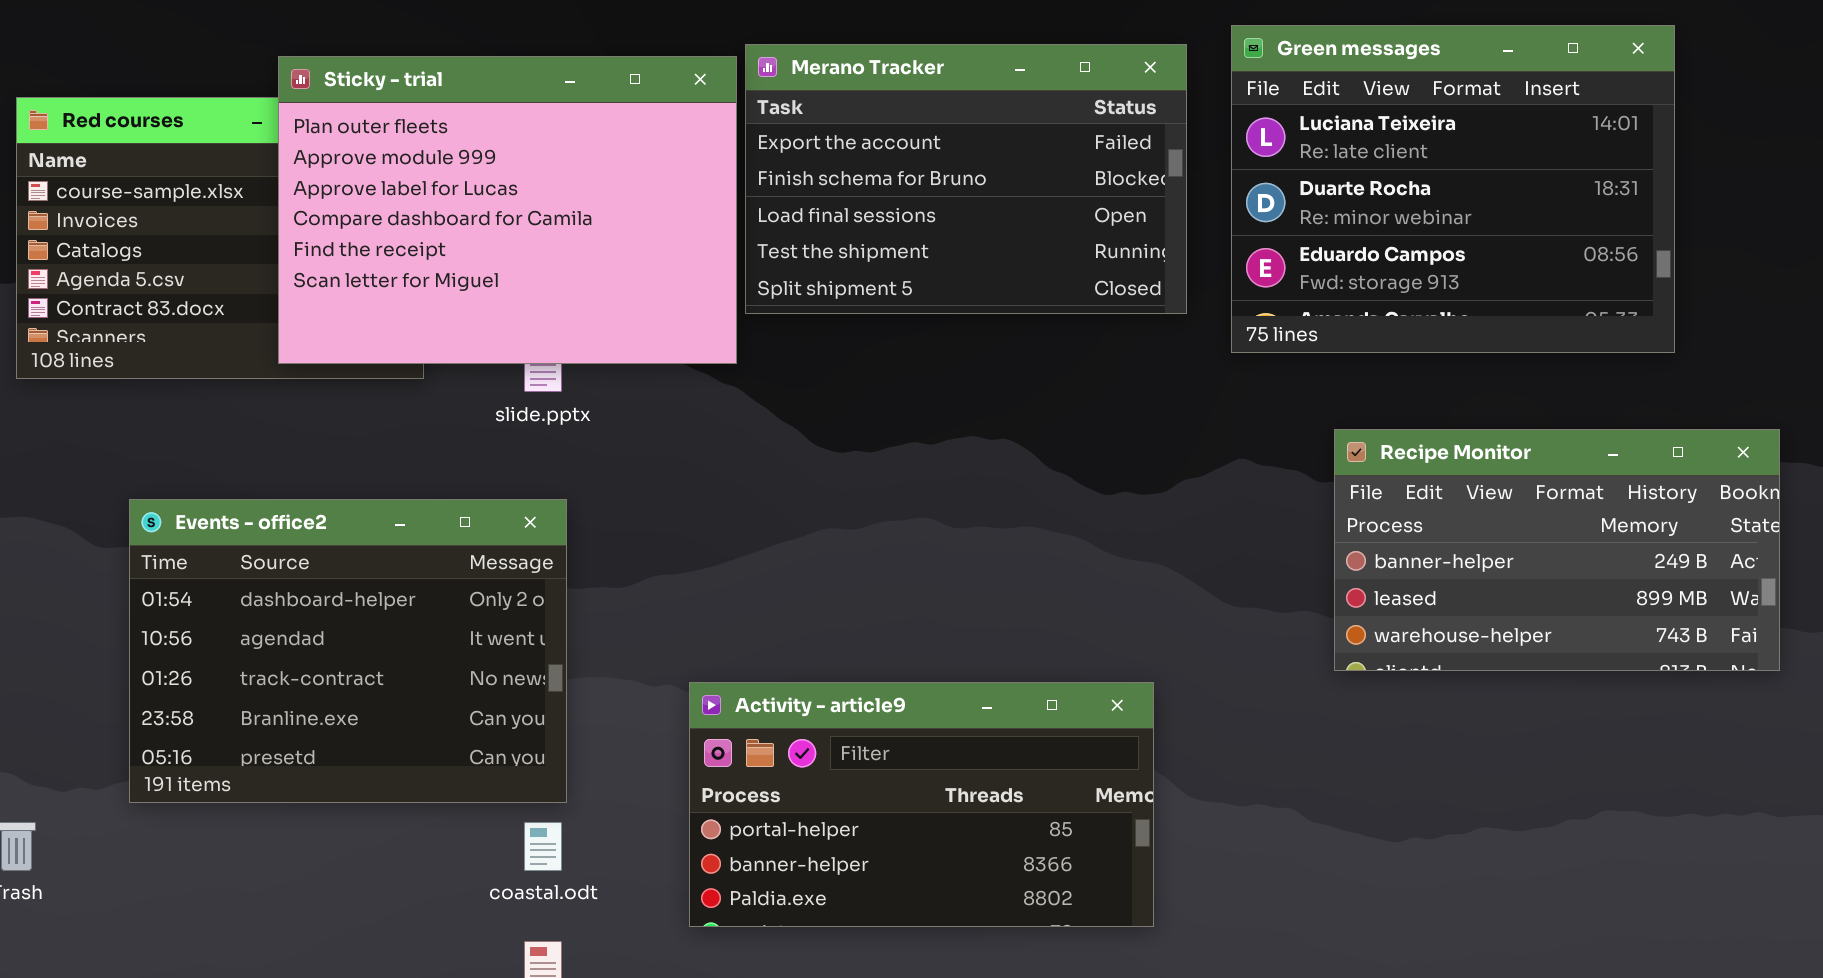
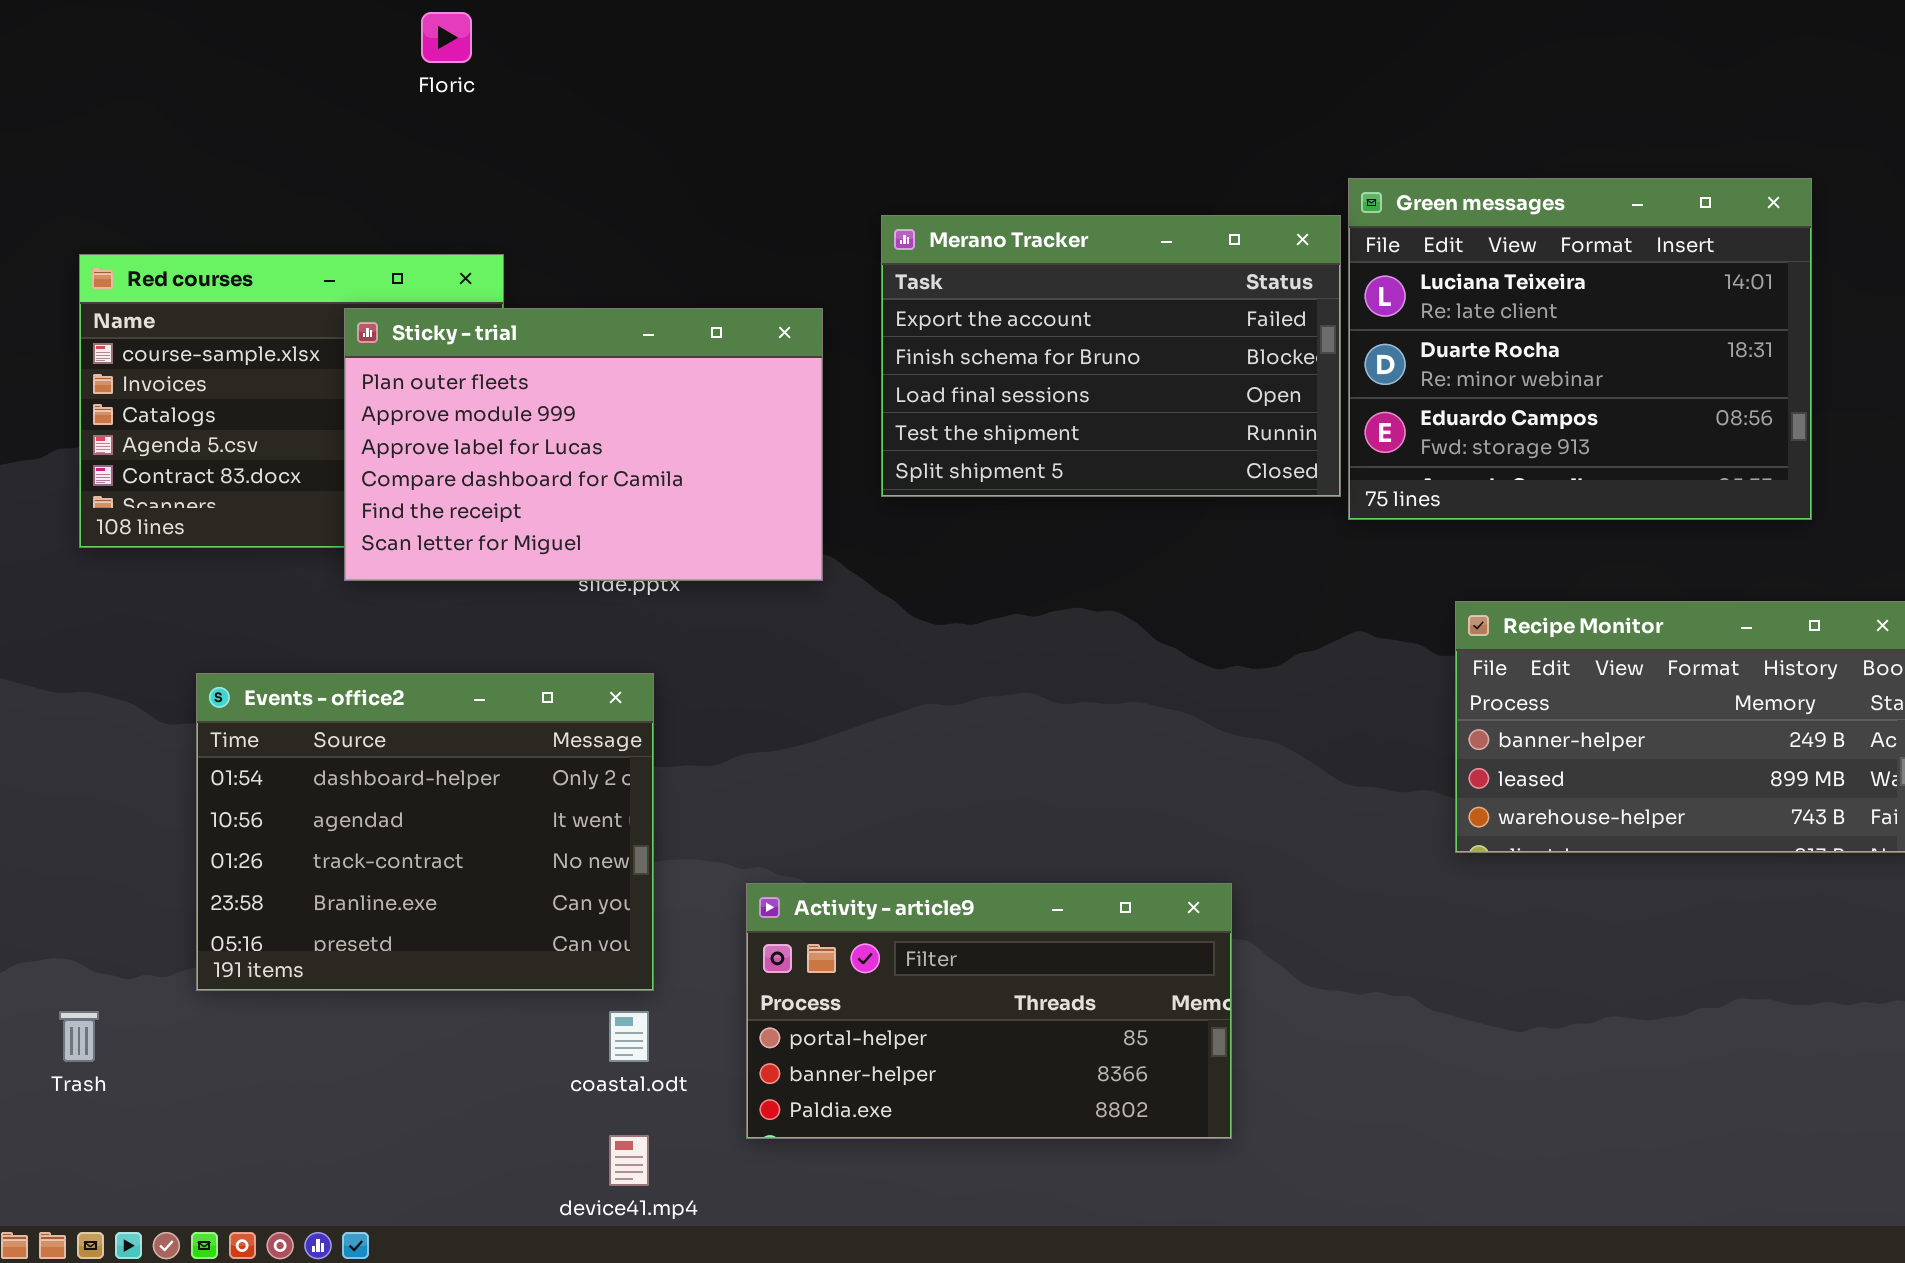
Merano Tracker: [745,44,1187,314] -> [881,215,1341,497], moved
Sticky - trial: [278,56,737,364] -> [344,308,823,581], moved, resized
Activity - article9: [689,682,1154,927] -> [746,883,1232,1139], moved

